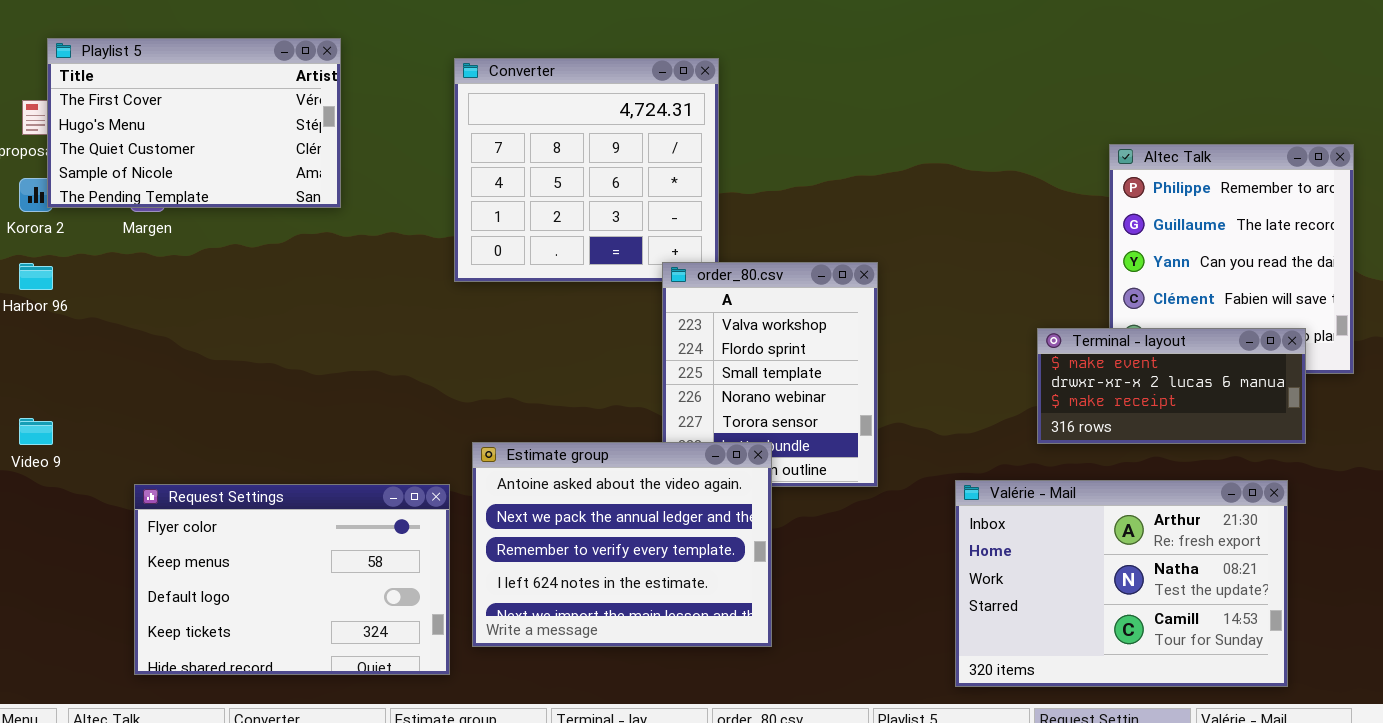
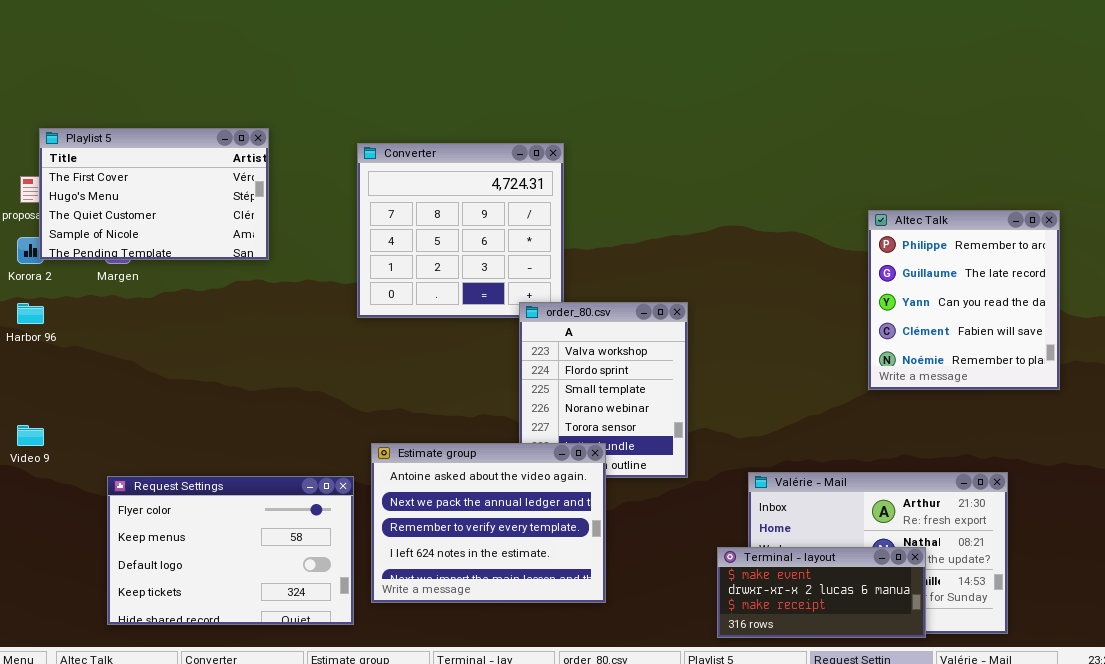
Terminal - layout: [1037,328,1306,444] -> [717,547,926,638], moved

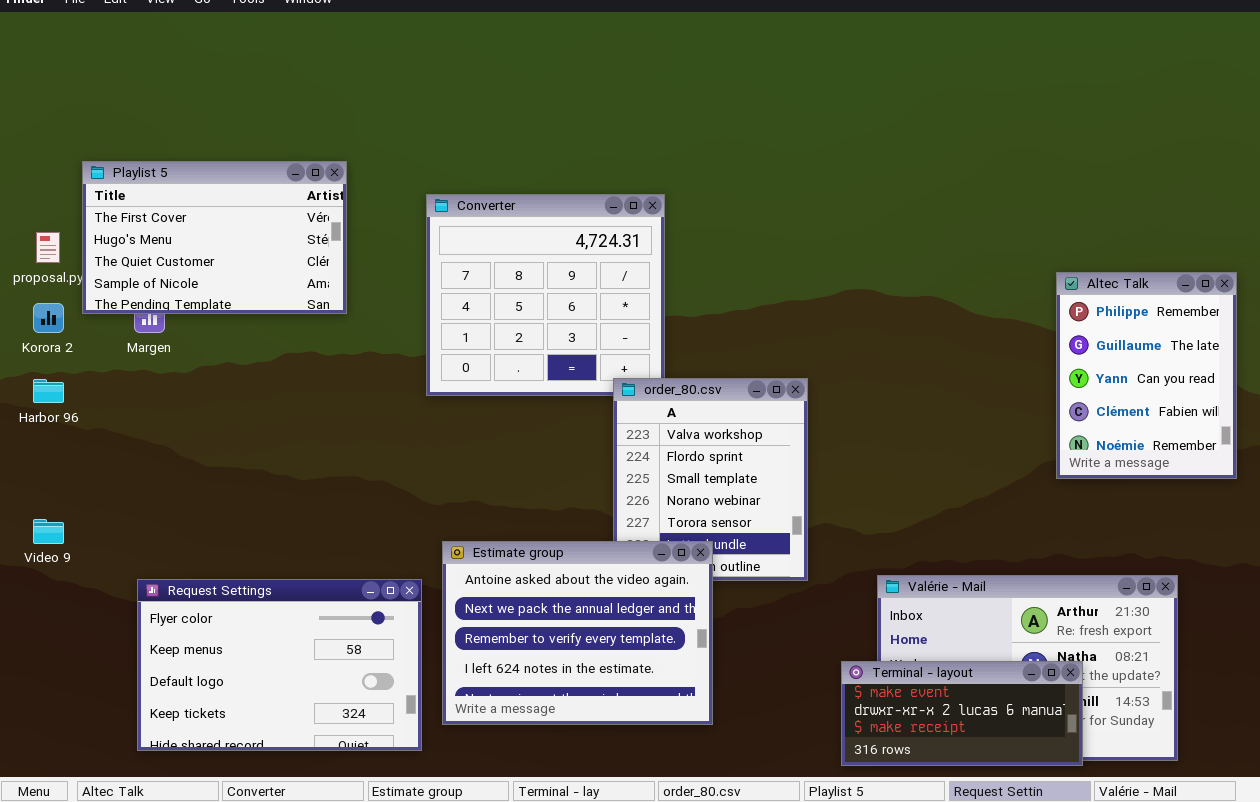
Playlist 5: [39,128,269,260] -> [82,161,347,314], moved
Altec Talk: [868,210,1060,390] -> [1056,272,1237,479], resized

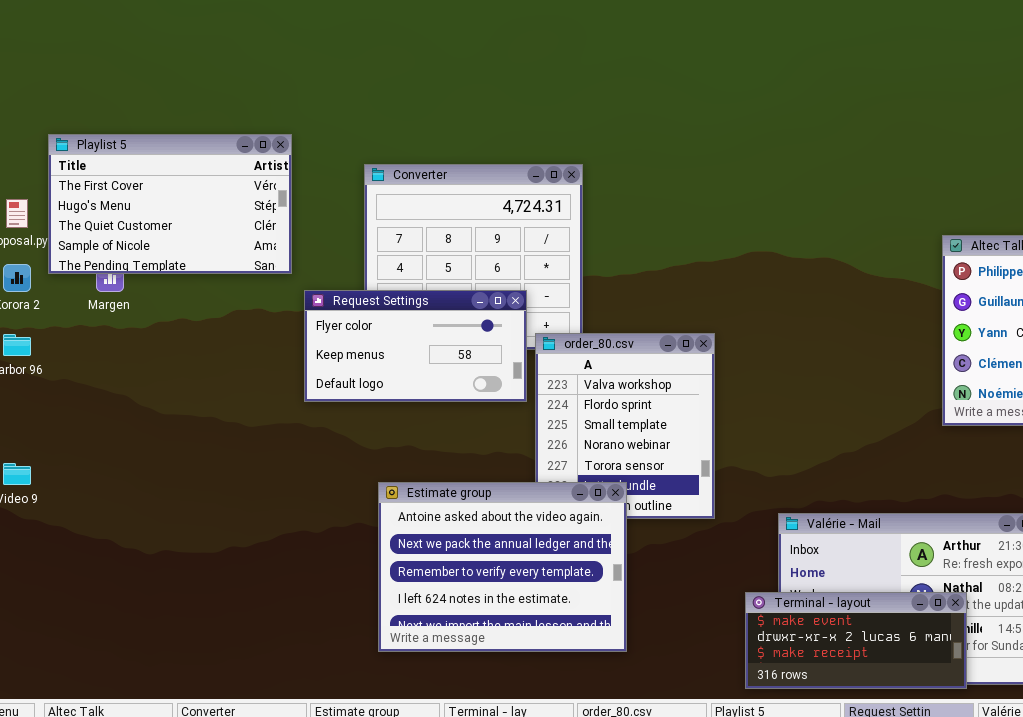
Request Settings: [137,579,422,751] -> [304,290,527,402], moved, resized

